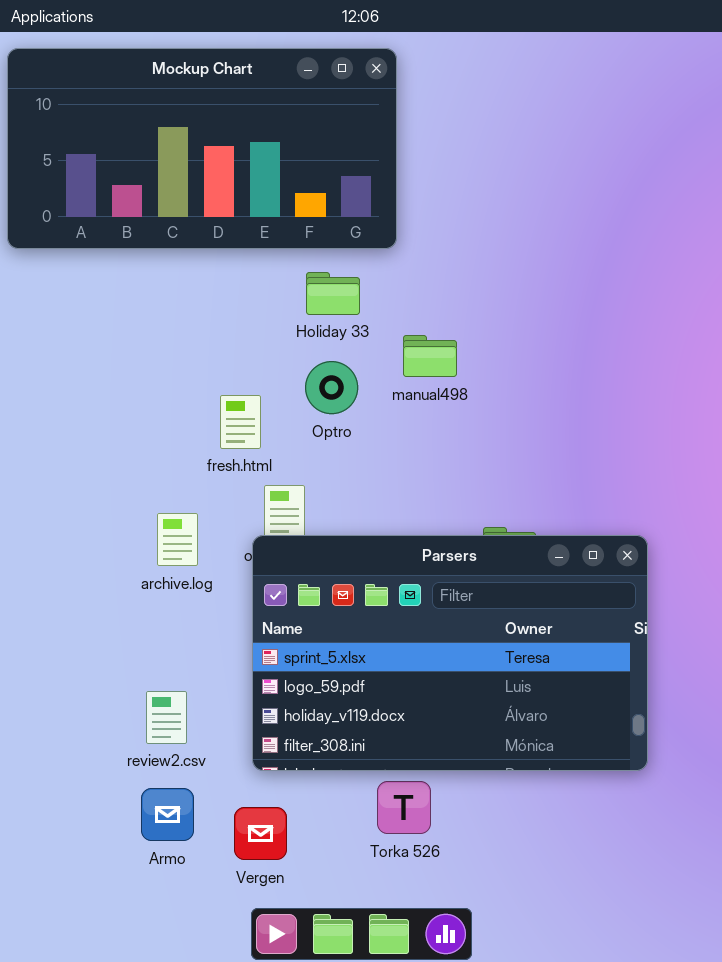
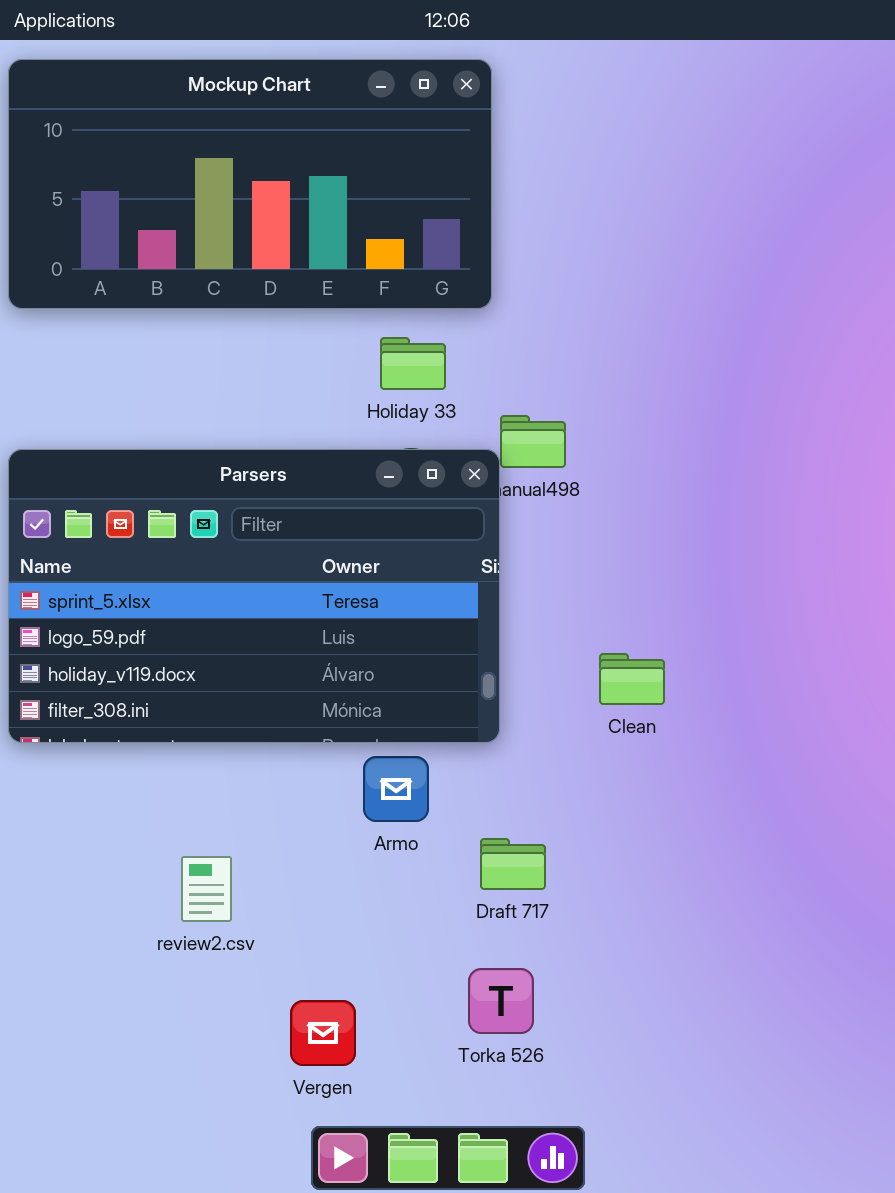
Parsers: [252,535,648,771] -> [8,449,500,743], moved
Armo: [141,788,194,841] -> [363,756,429,822], moved

